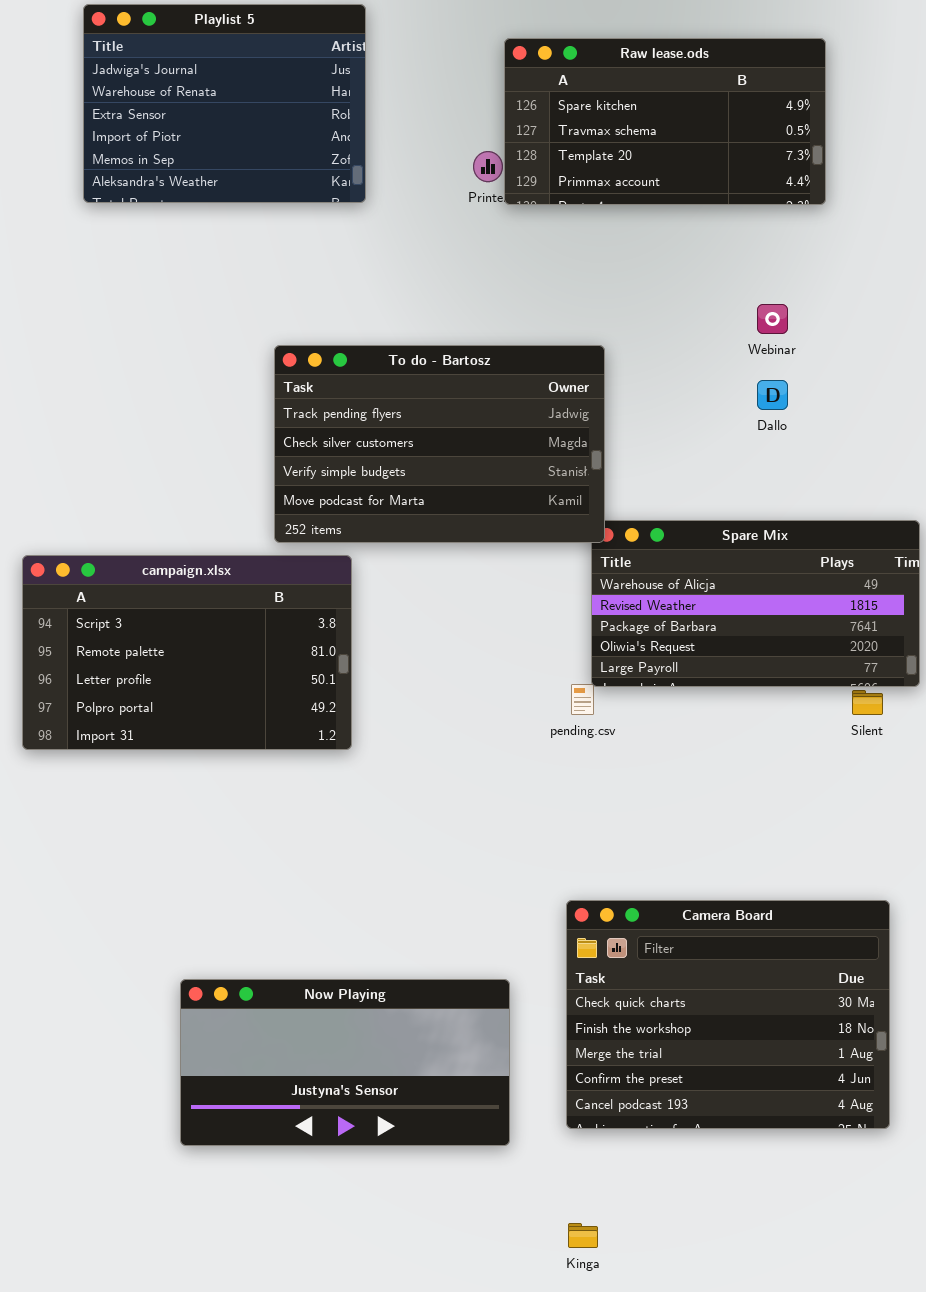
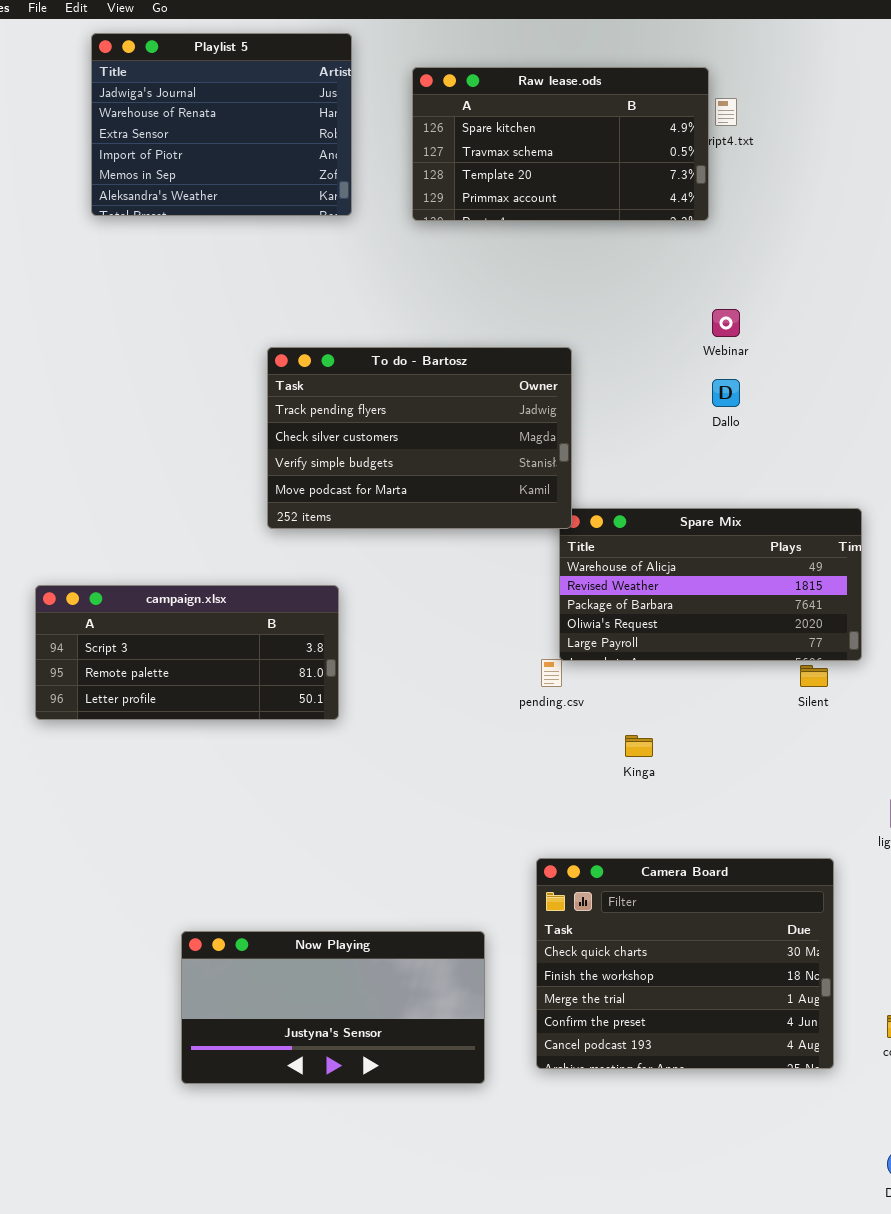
Raw lease.ods: [504,38,826,205] -> [412,67,709,221], moved
campaign.xlsx: [22,555,352,750] -> [35,585,339,720], resized
Kinga: [568,1223,598,1248] -> [625,735,653,757], moved

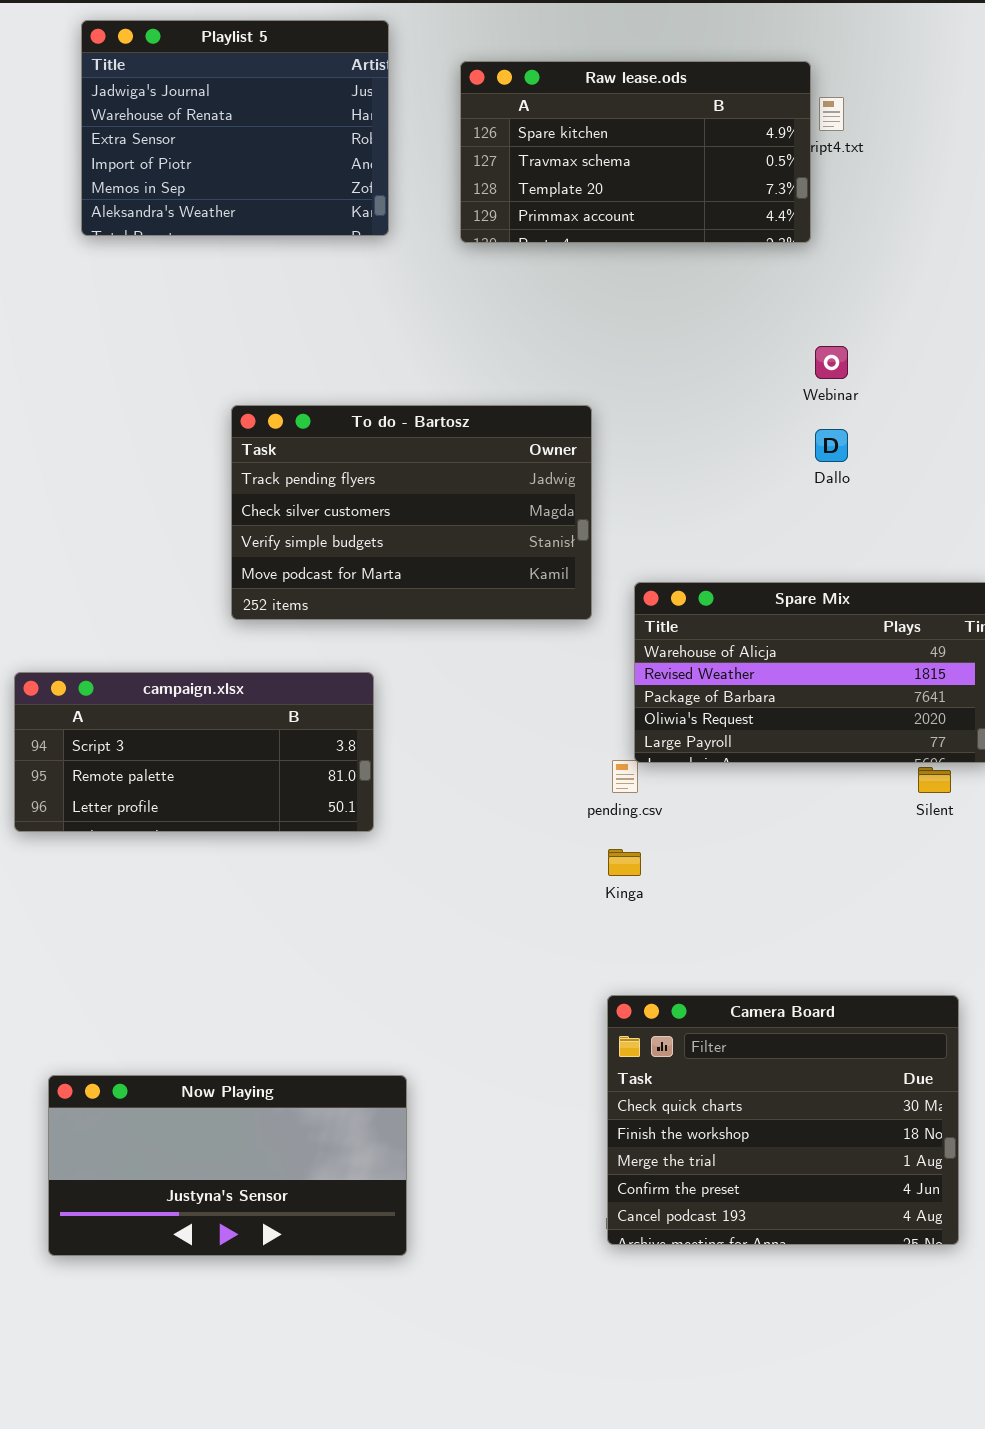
To do - Bartosz: [267,347,572,529] -> [231,405,592,620], moved
Kinga: [625,735,653,757] -> [608,849,641,876], moved
Now Playing: [181,931,485,1084] -> [48,1075,407,1256], moved

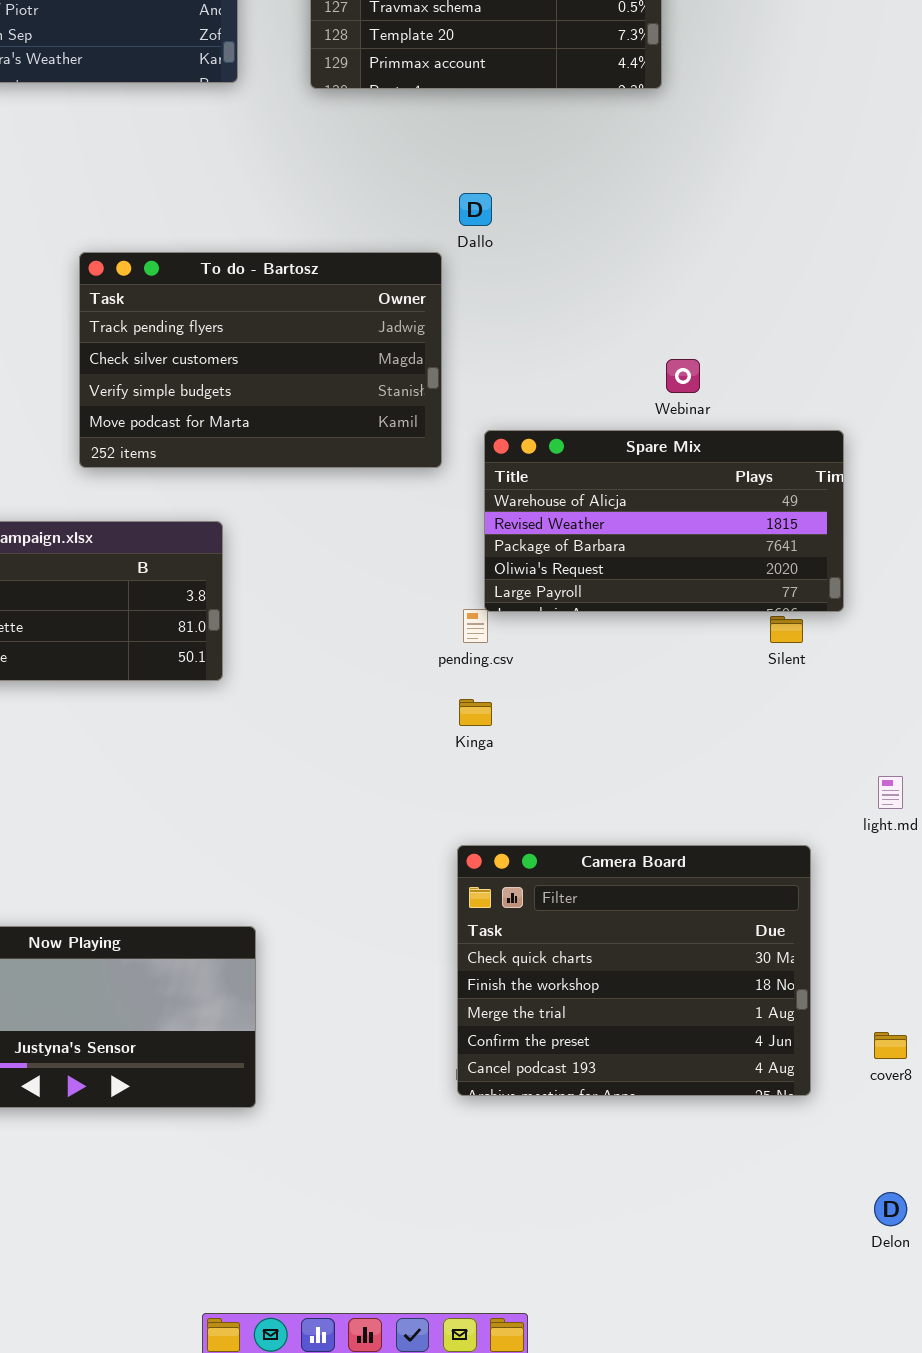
Webinar: [815,346,848,379] -> [666,359,700,393], moved
Dallo: [815,429,848,462] -> [459,193,492,226], moved

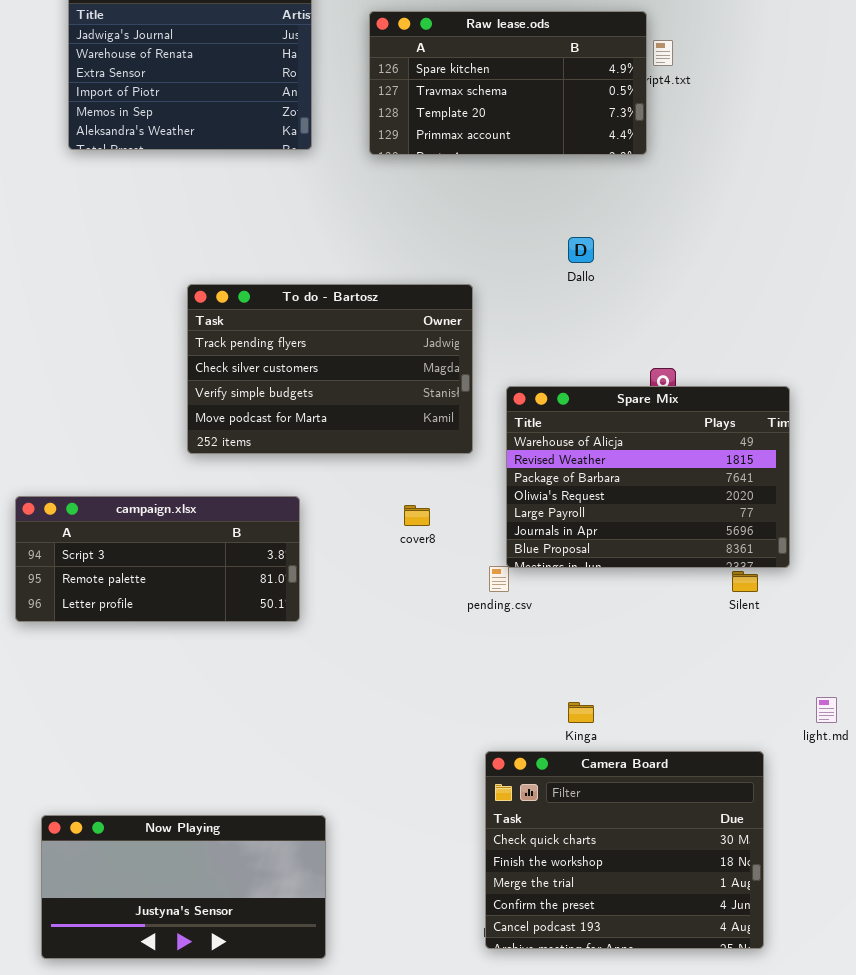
Dallo: [459,193,492,226] -> [568,237,594,263], moved
Spare Mix: [484,430,844,612] -> [506,386,790,568], resized
Kinga: [459,699,492,726] -> [568,702,594,723], moved
cover8: [874,1032,907,1059] -> [404,505,430,526], moved

